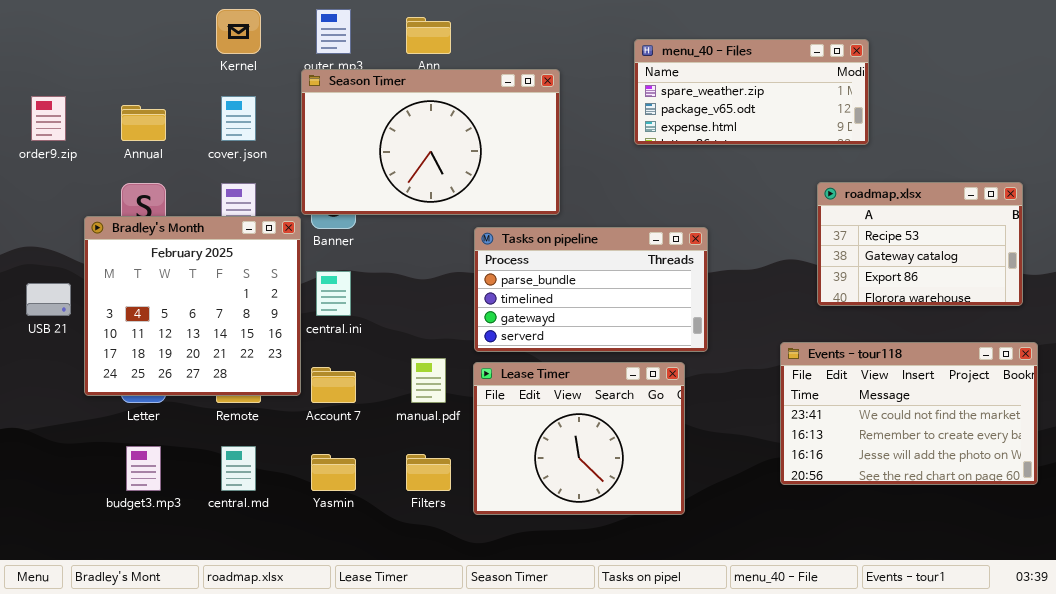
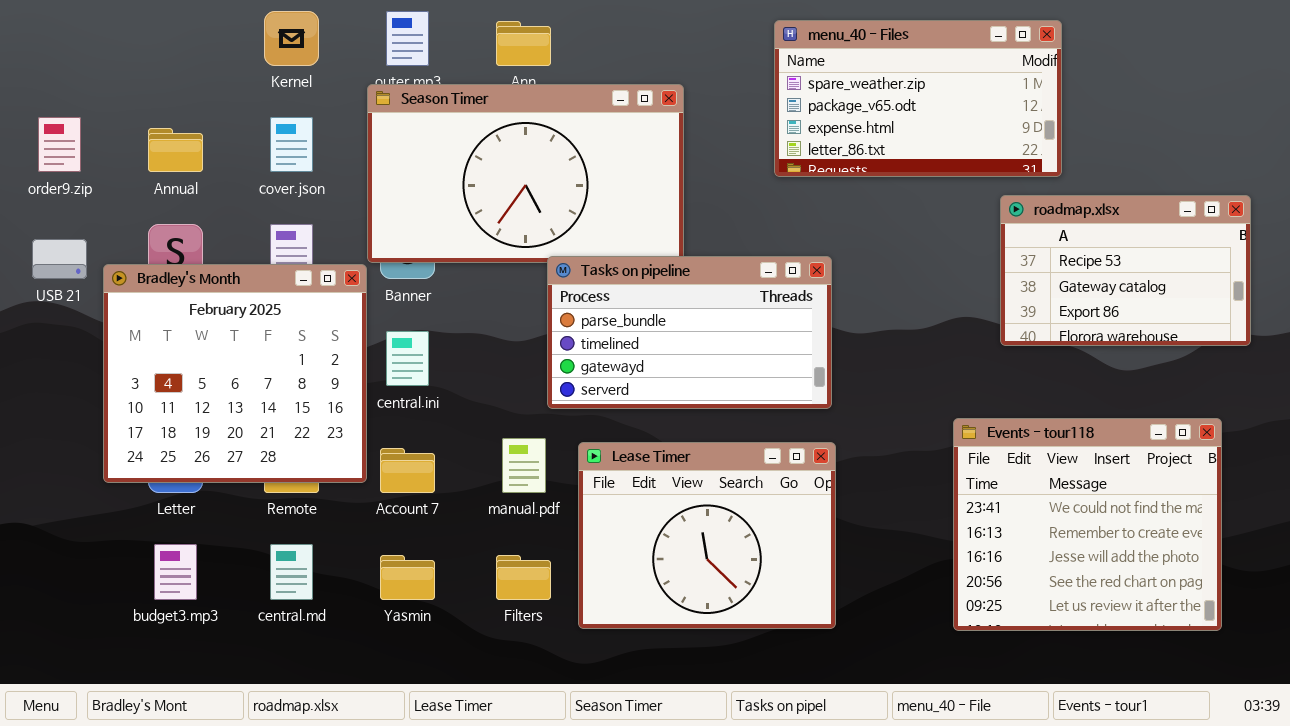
menu_40 - Files: [634,39,869,145] -> [774,20,1062,177], resized
roadmap.xlsx: [817,182,1023,306] -> [1000,195,1251,346], moved
Tasks on pipeline: [474,227,708,352] -> [547,256,832,409], moved
USB 21: [26,283,71,316] -> [32,239,87,279], moved
Events - tour118: [780,342,1038,485] -> [953,418,1222,631], resized

